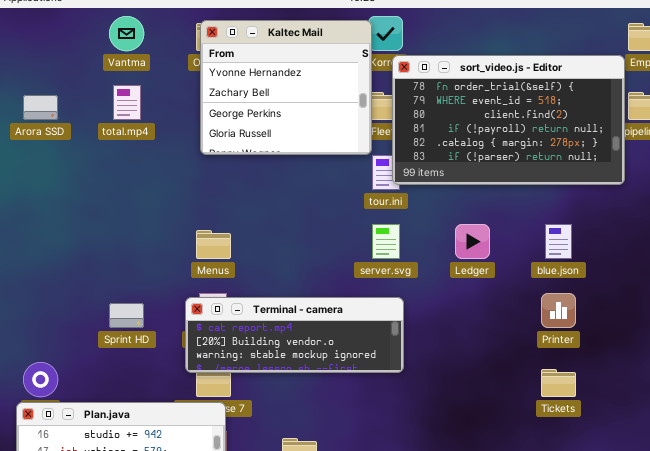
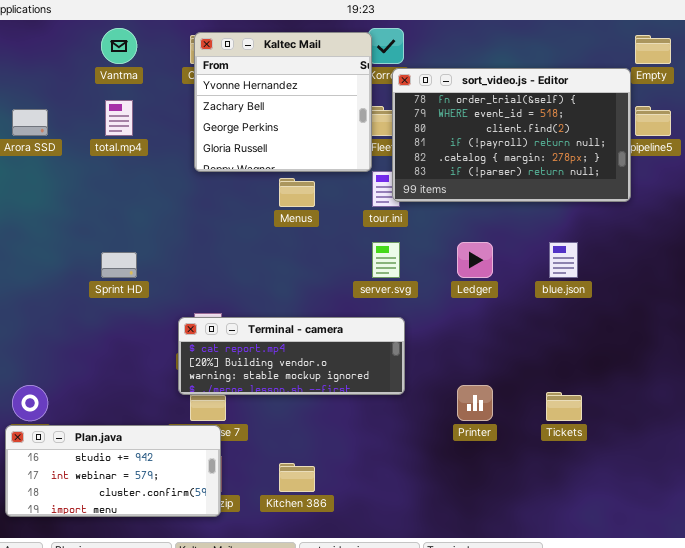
Menus: [196,230,231,259] -> [279,178,315,207], moved
Printer: [541,293,576,328] -> [457,385,493,421], moved
Sprint HD: [109,303,144,328] -> [101,252,137,278], moved

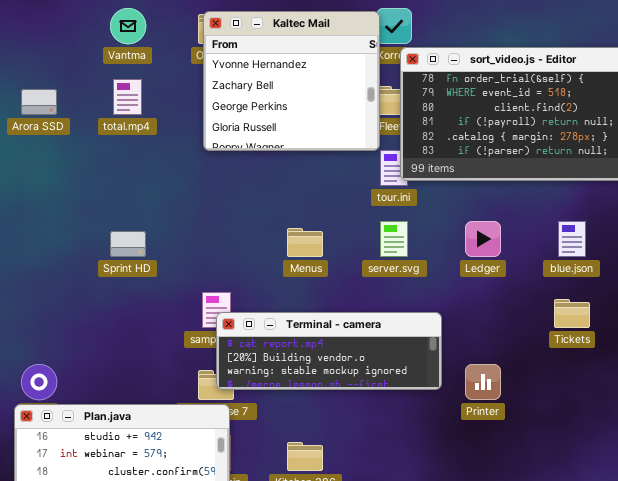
Menus: [279,178,315,207] -> [287,228,323,257], moved
Terminal - camera: [178,317,405,395] -> [216,312,442,390], moved
Tickets: [546,392,582,421] -> [554,299,590,328], moved

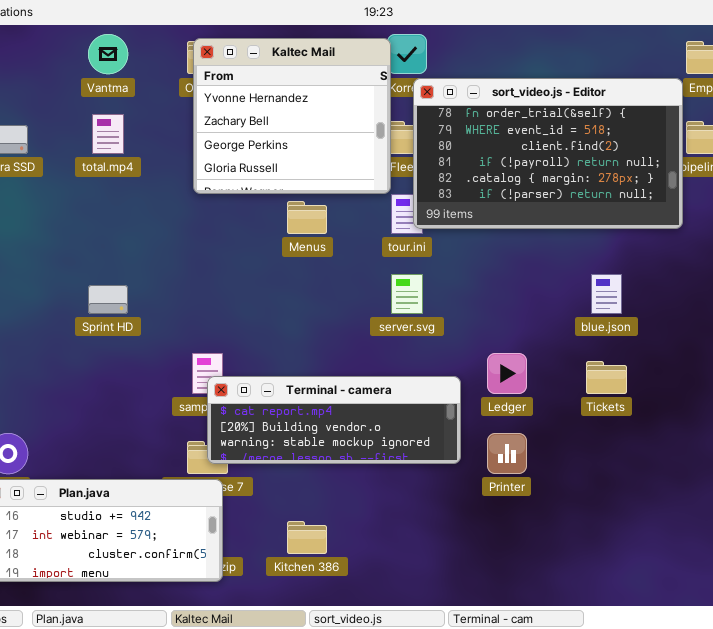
Ledger: [465,221,501,257] -> [487,353,527,394], moved
Menus: [287,228,323,257] -> [287,201,327,234], moved

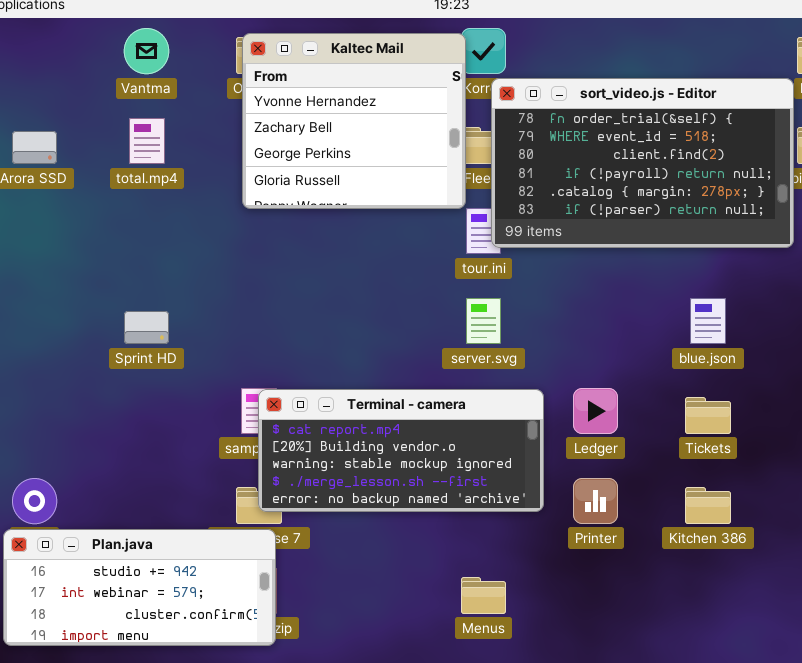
Menus: [287,201,327,234] -> [461,577,506,614], moved
Terminal - camera: [207,376,461,464] -> [258,389,544,512], resized
Kitchen 386: [287,521,327,554] -> [685,487,731,524], moved

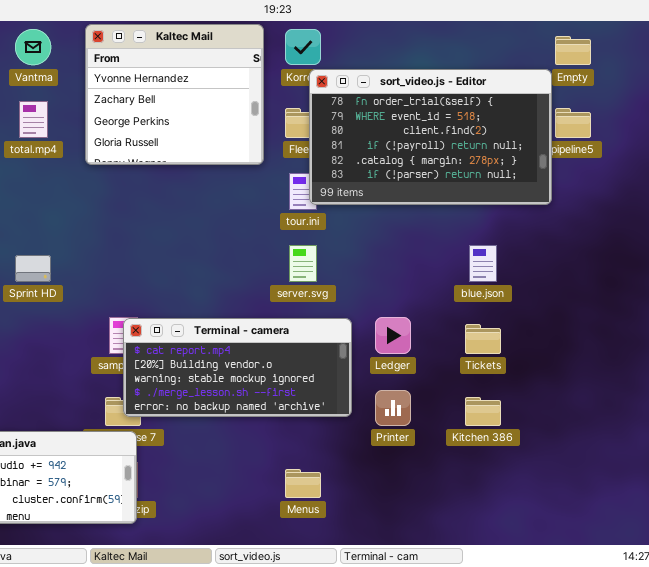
Kaltec Mail: [242,33,466,209] -> [85,24,264,165], moved

